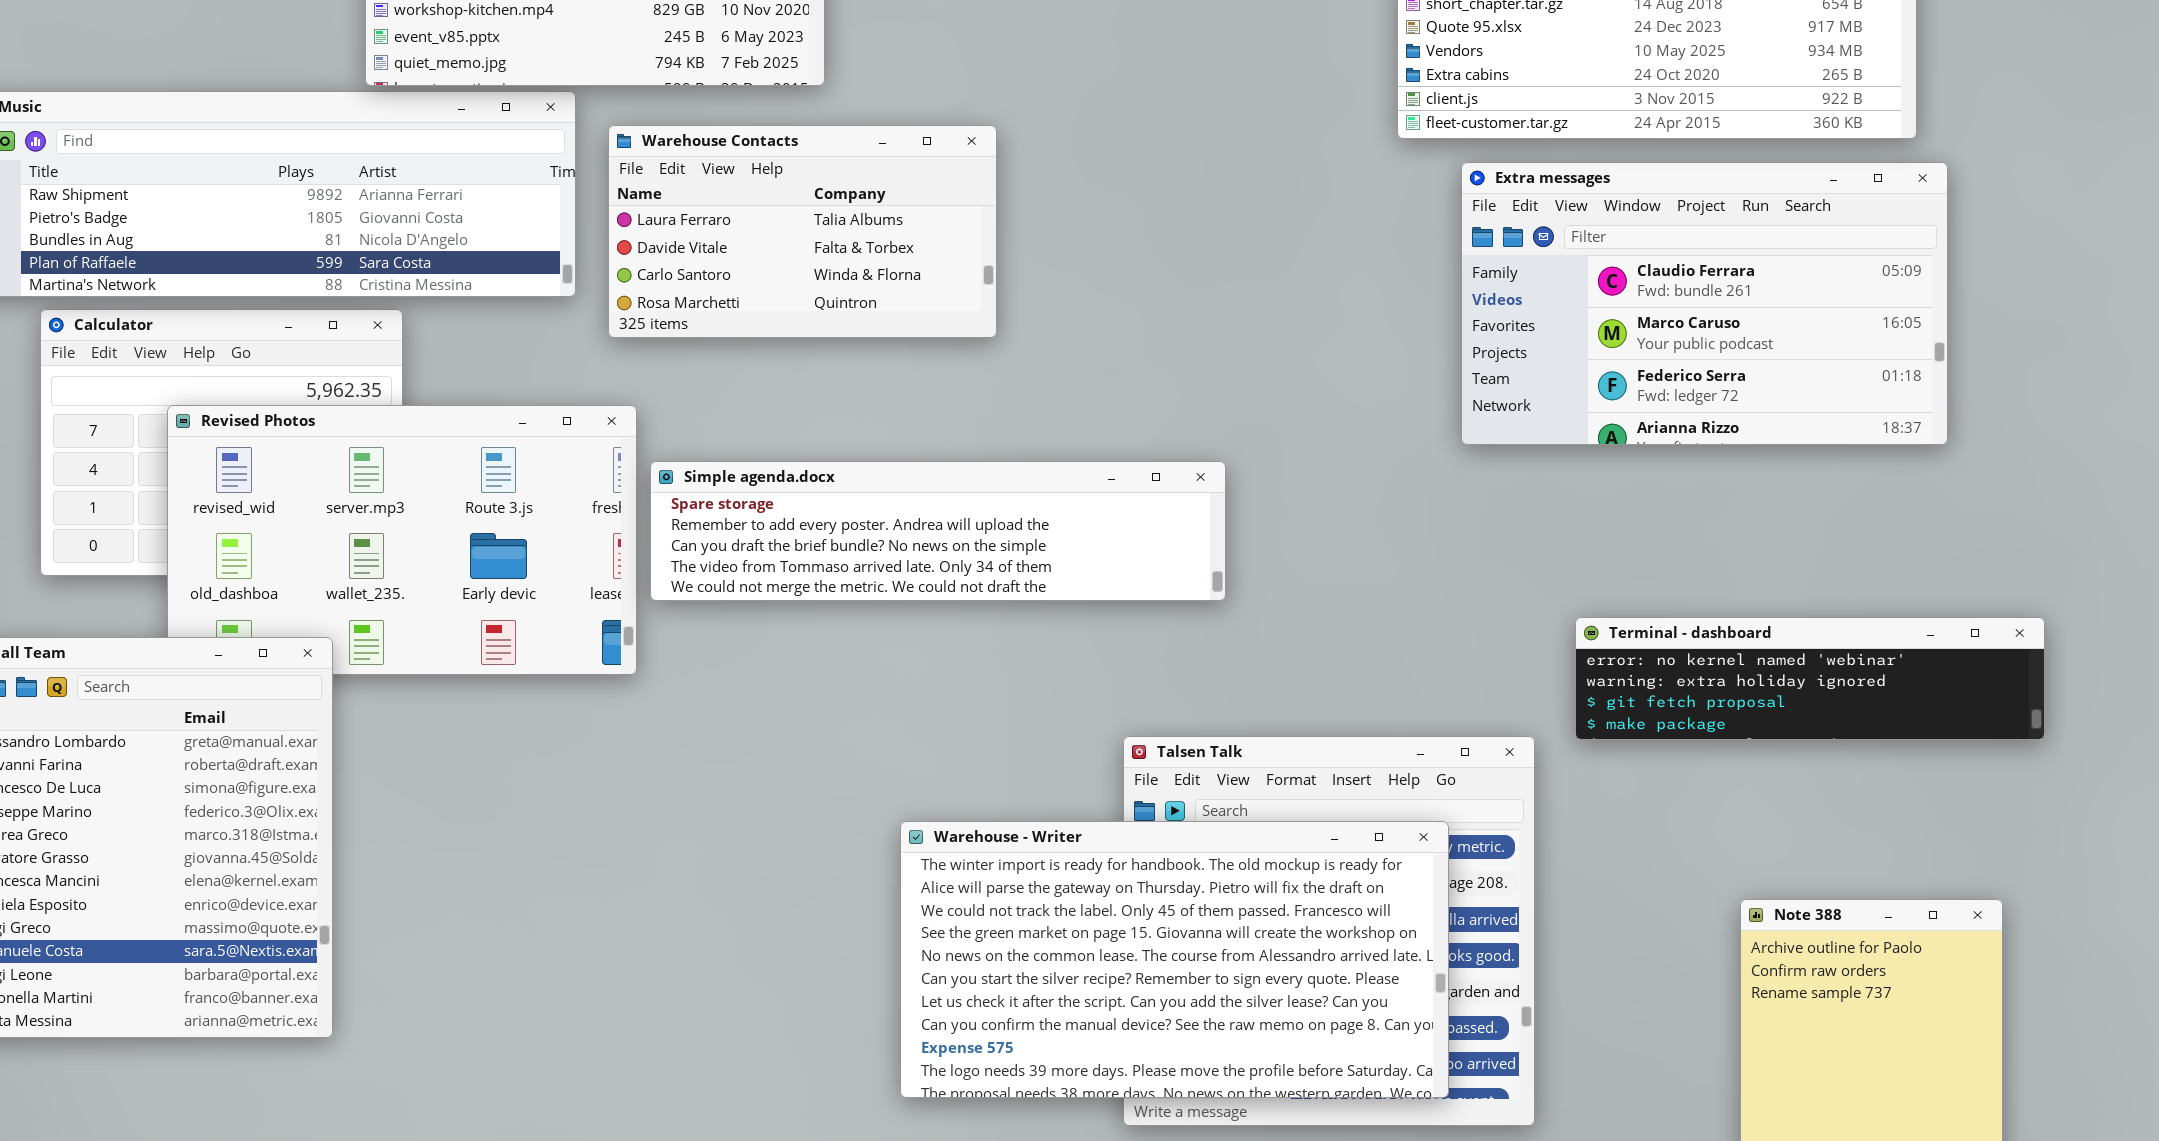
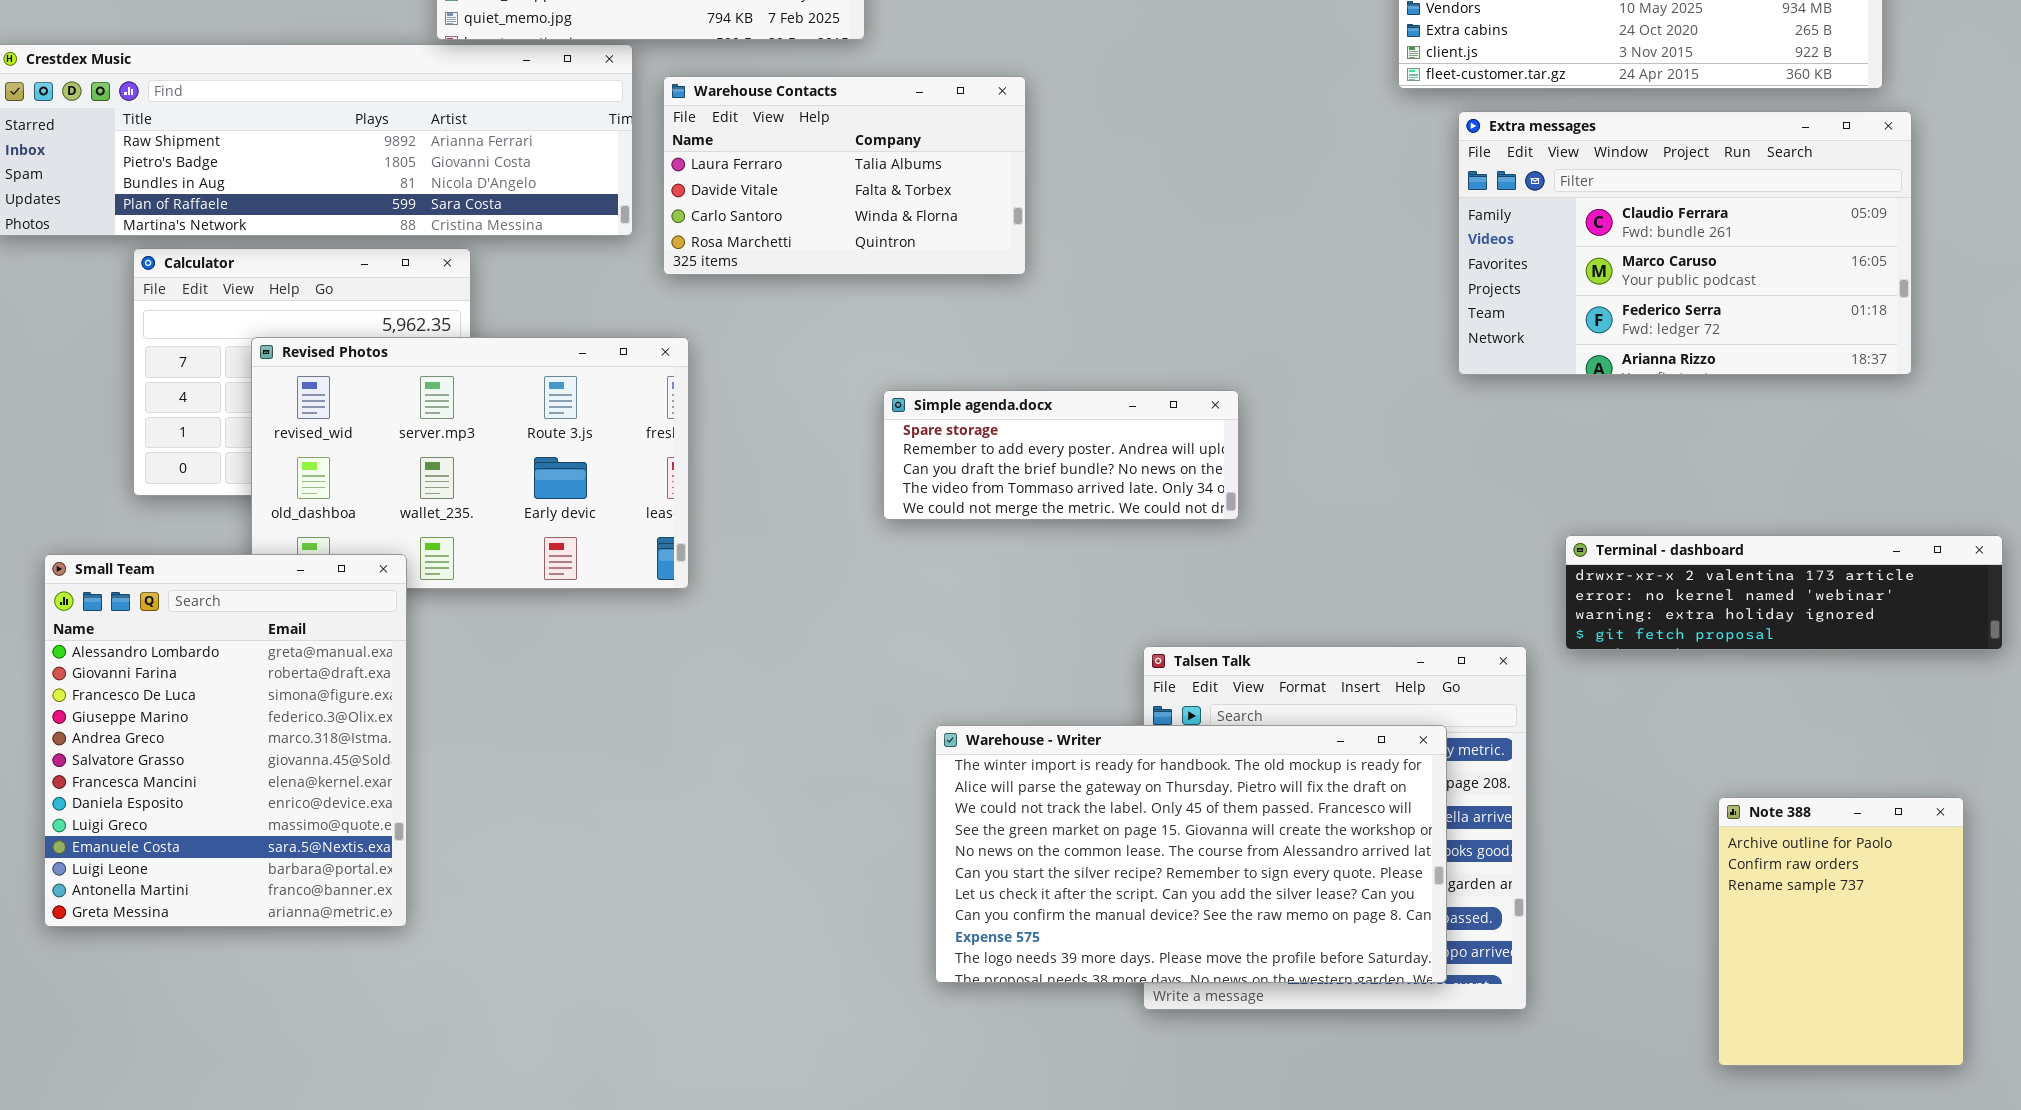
Simple agenda.docx: [650,461,1226,601] -> [883,390,1239,520], resized
Terminal - dashboard: [1575,617,2045,740] -> [1565,535,2003,650], scrolled up 1 row

